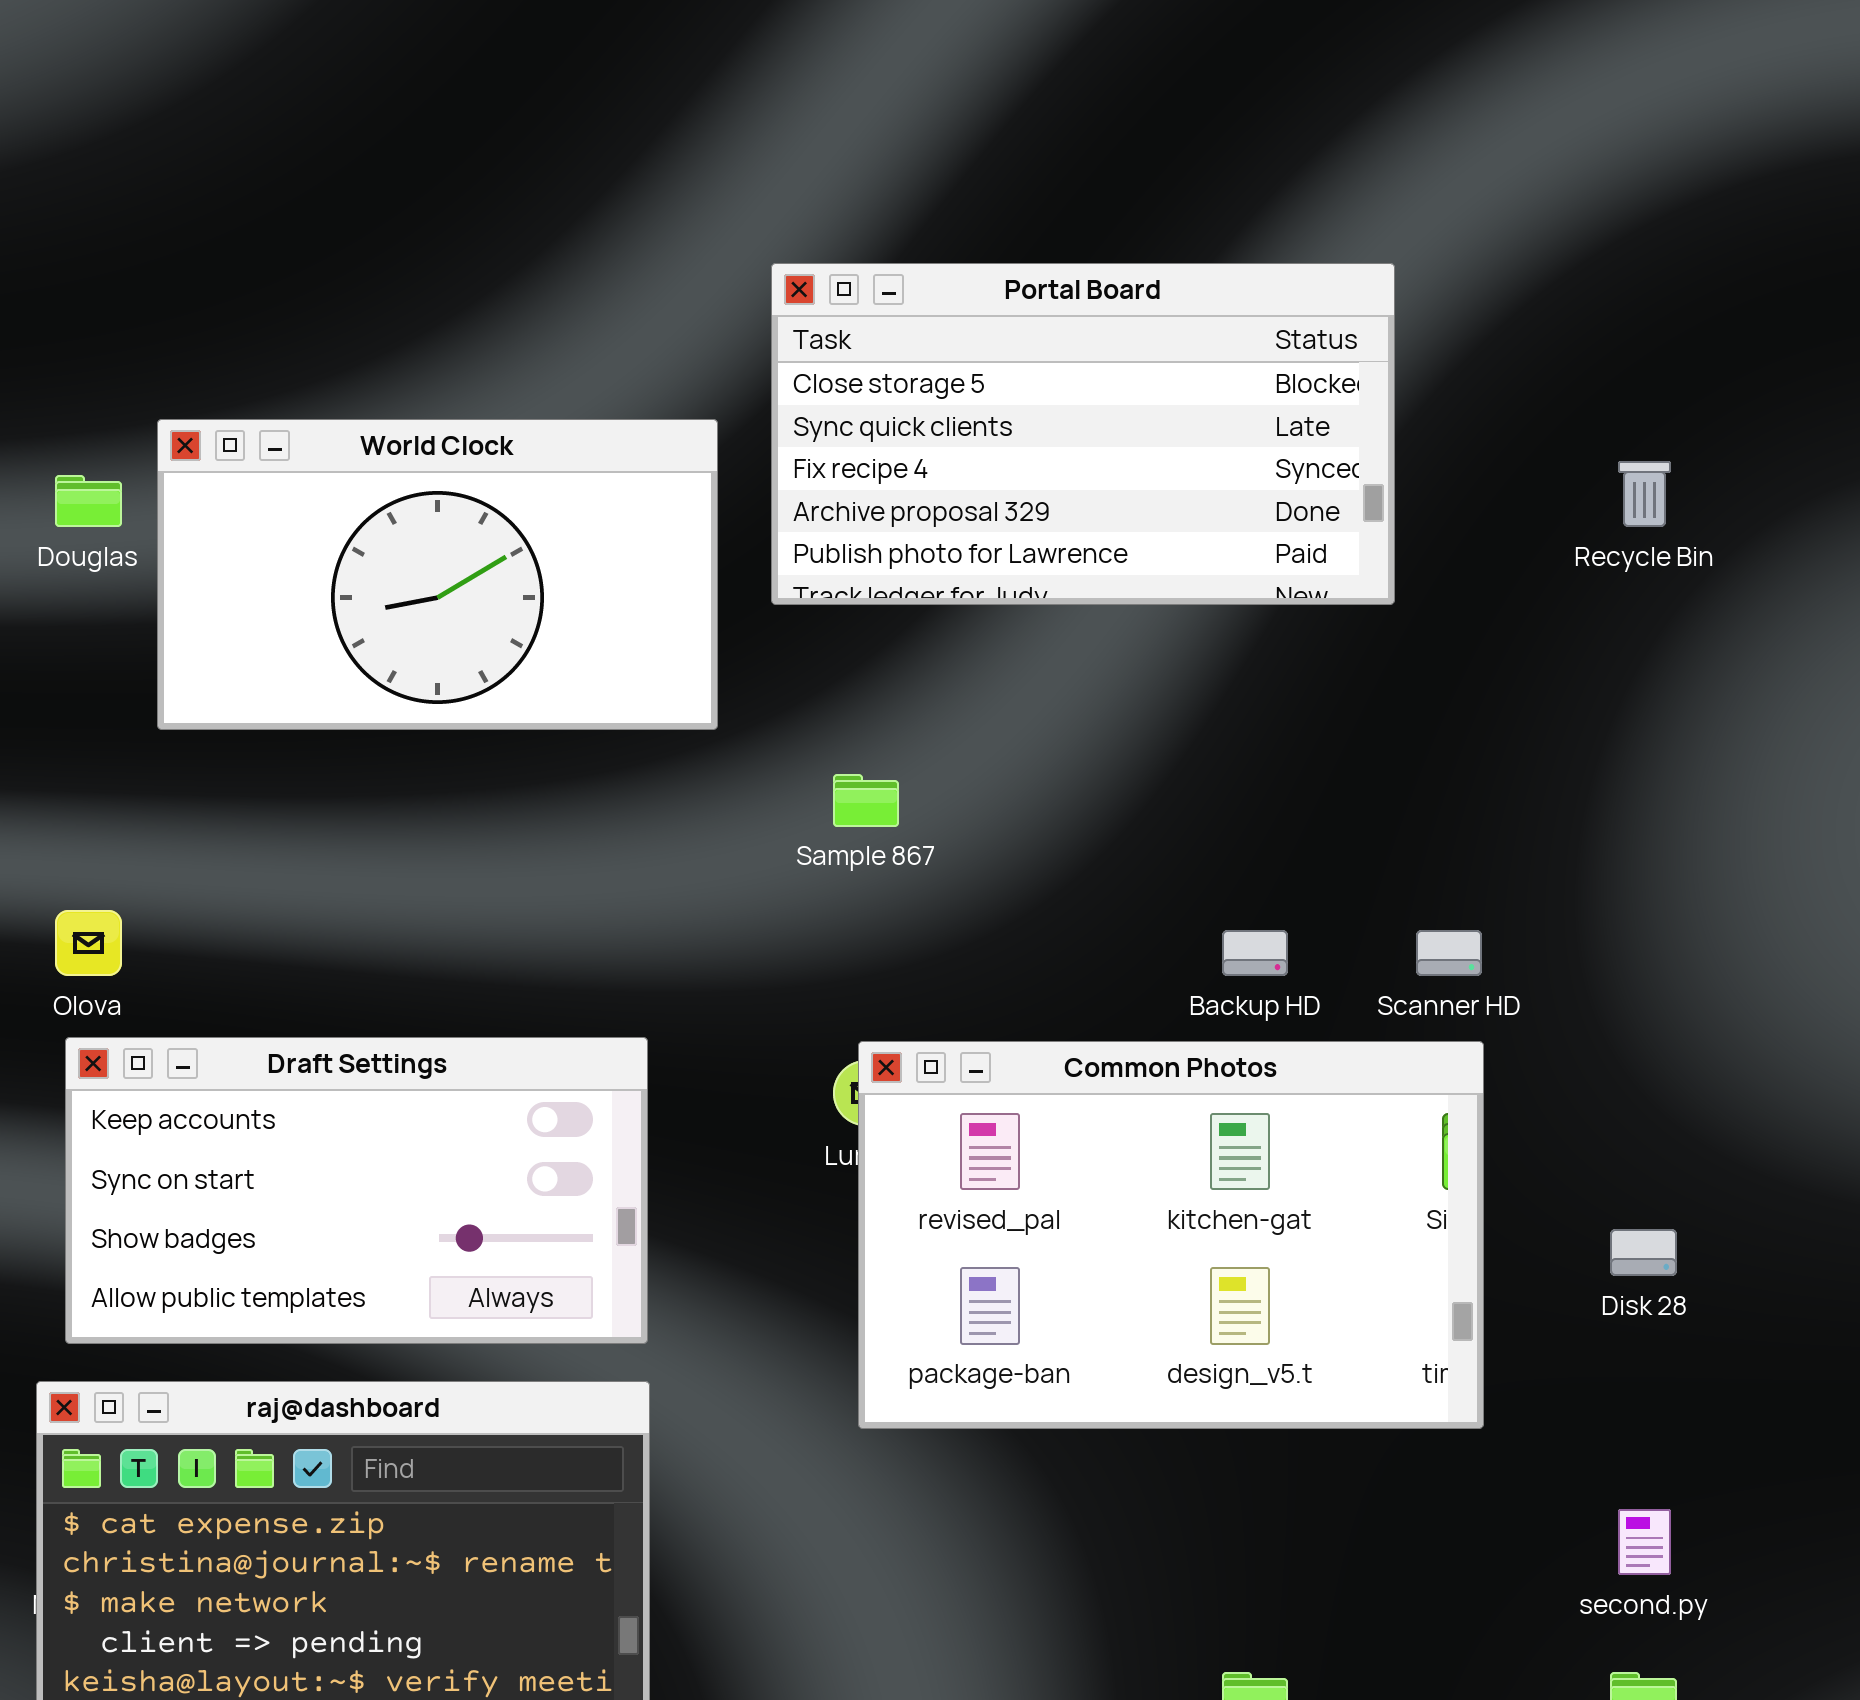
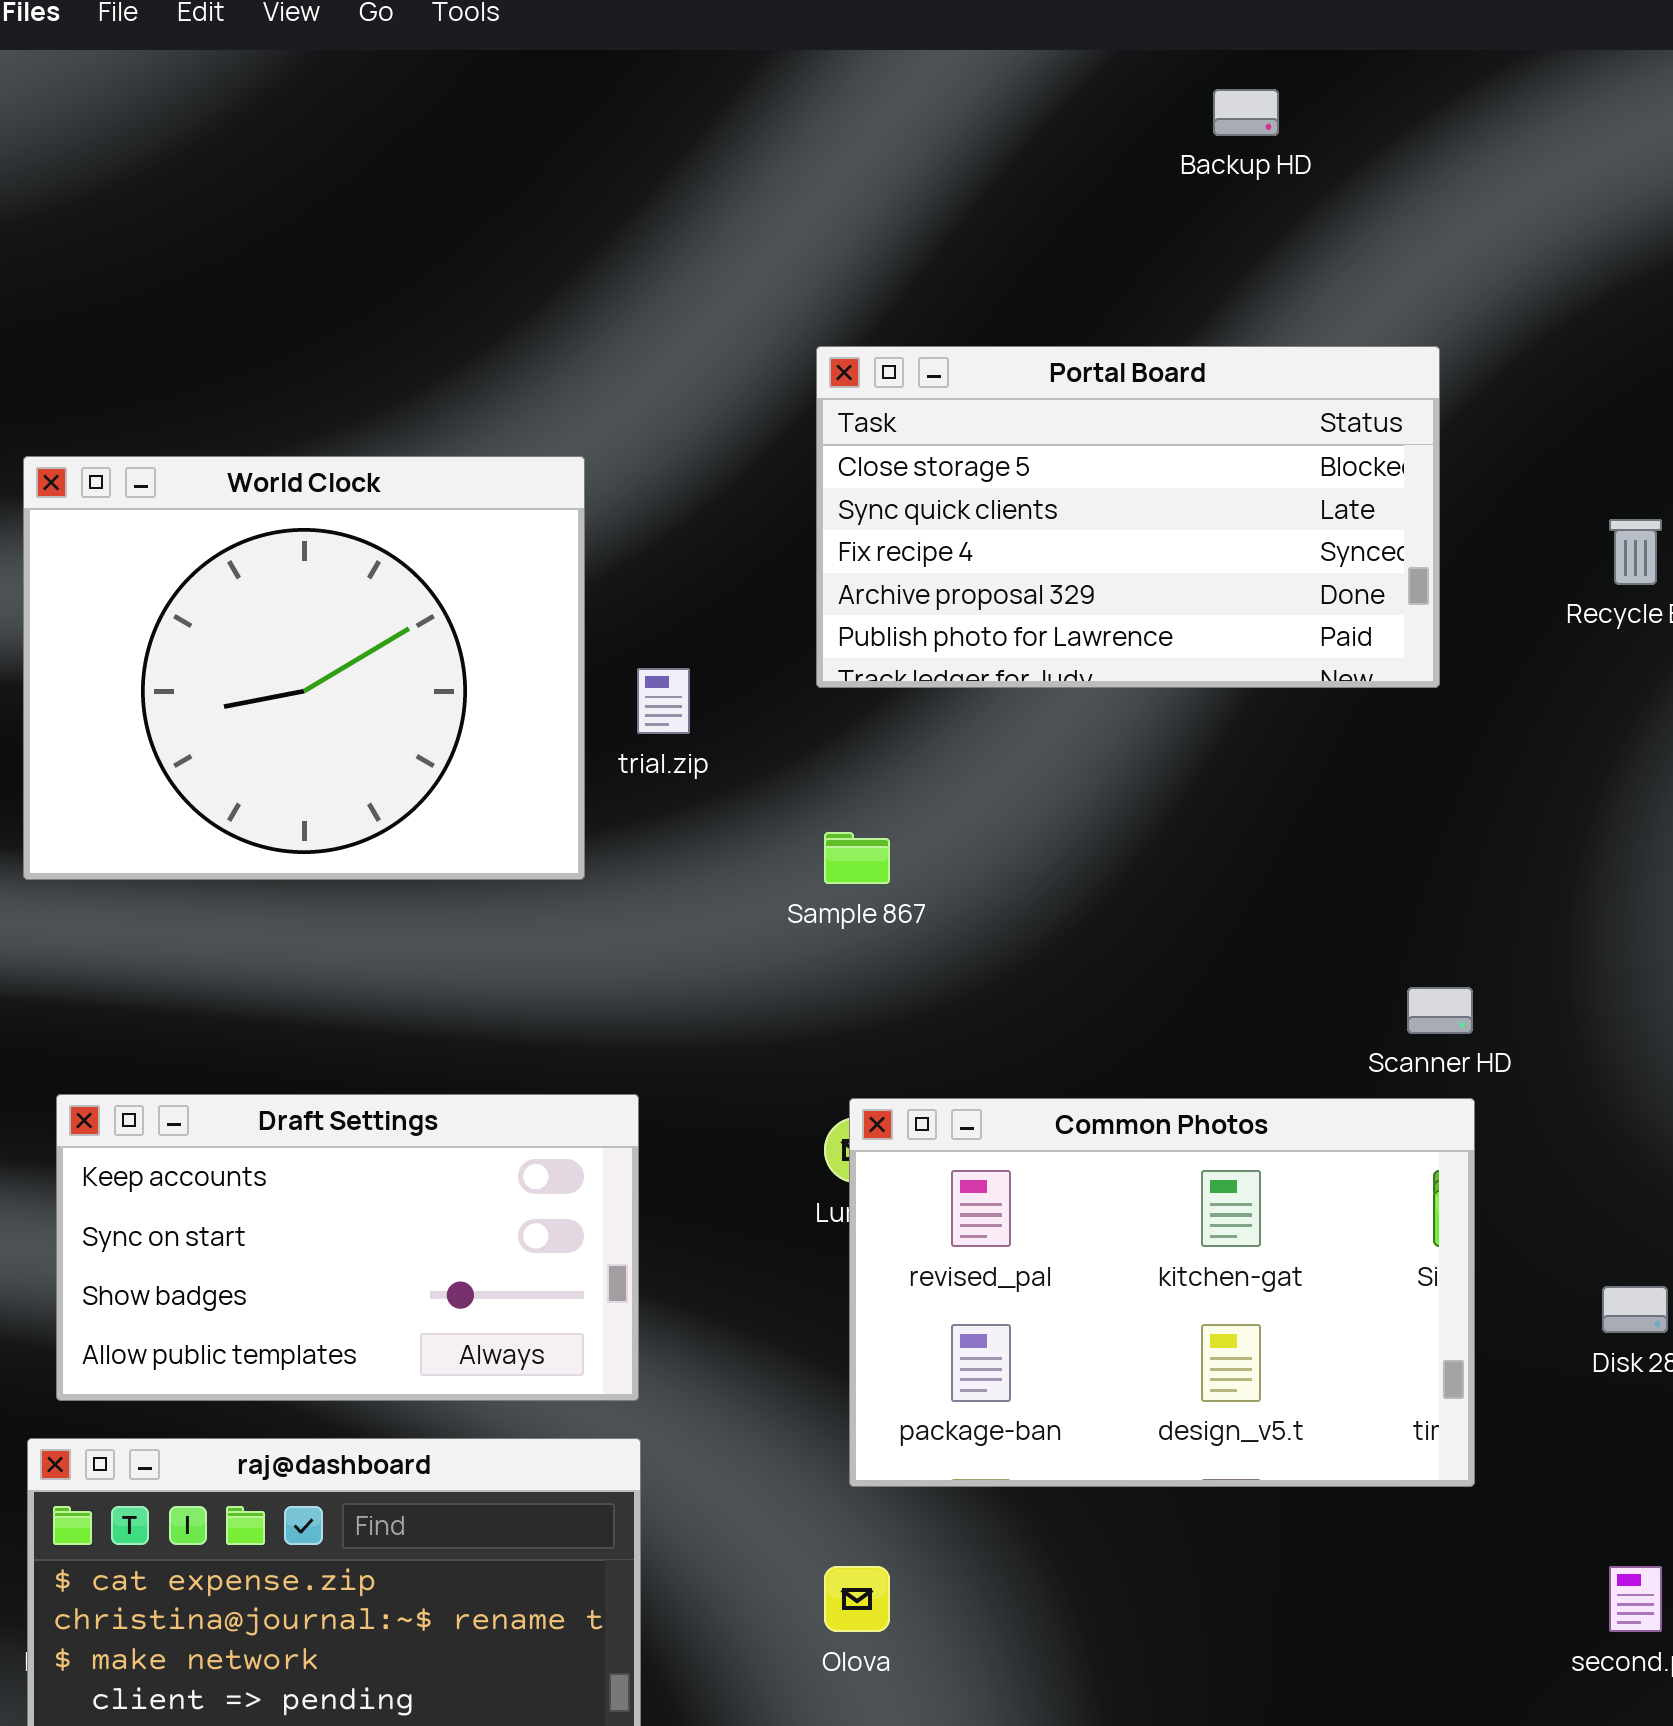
Portal Board: [771,263,1395,605] -> [816,346,1440,688], moved
World Clock: [157,419,718,730] -> [23,456,585,880], moved, resized
Olova: [55,910,122,976] -> [824,1566,890,1632], moved
Backup HD: [1222,930,1288,976] -> [1213,89,1279,136], moved

